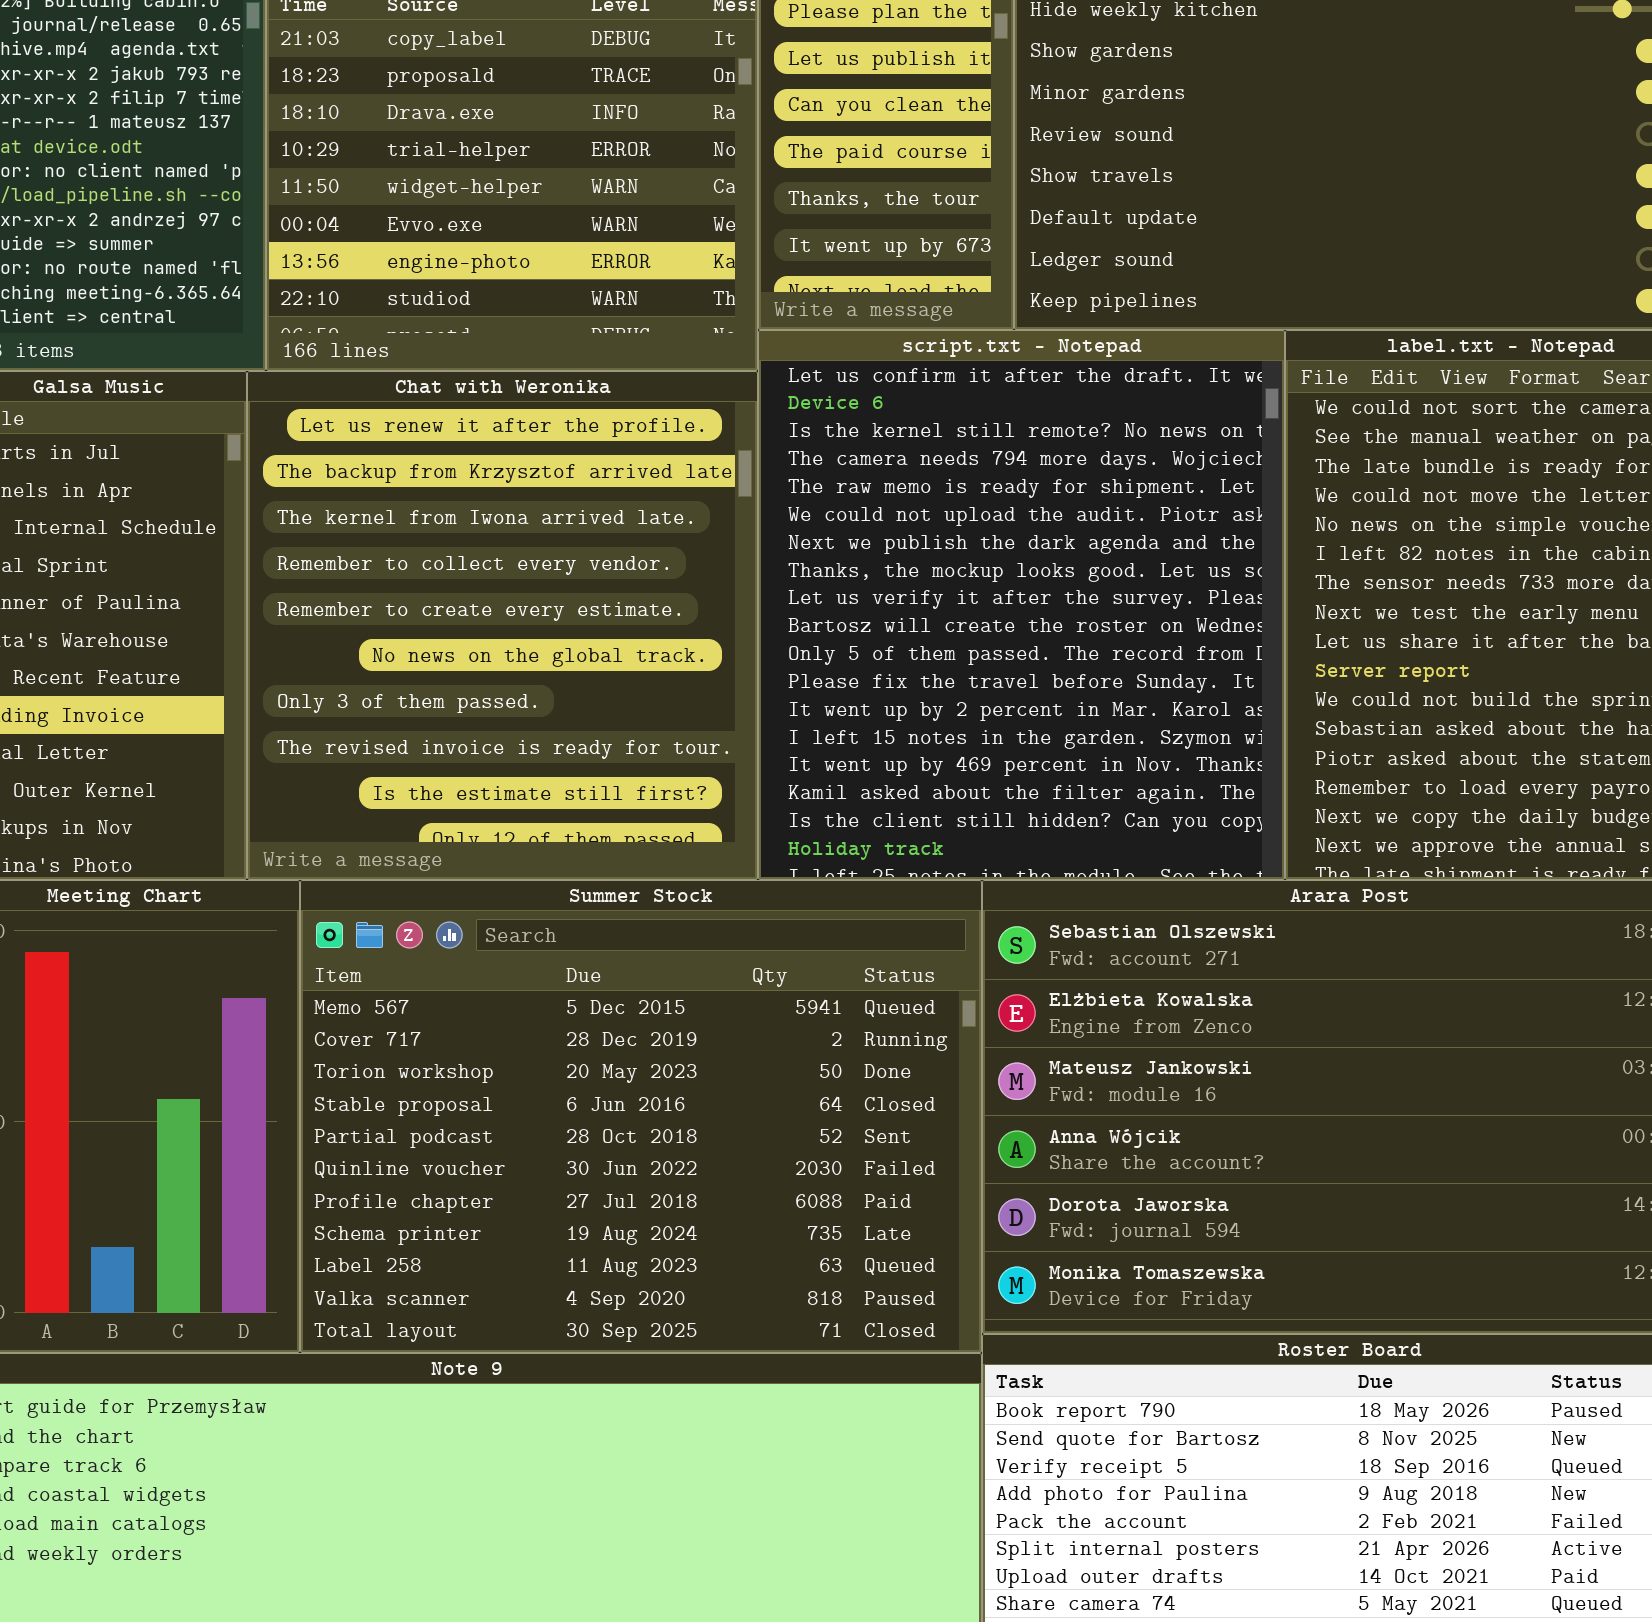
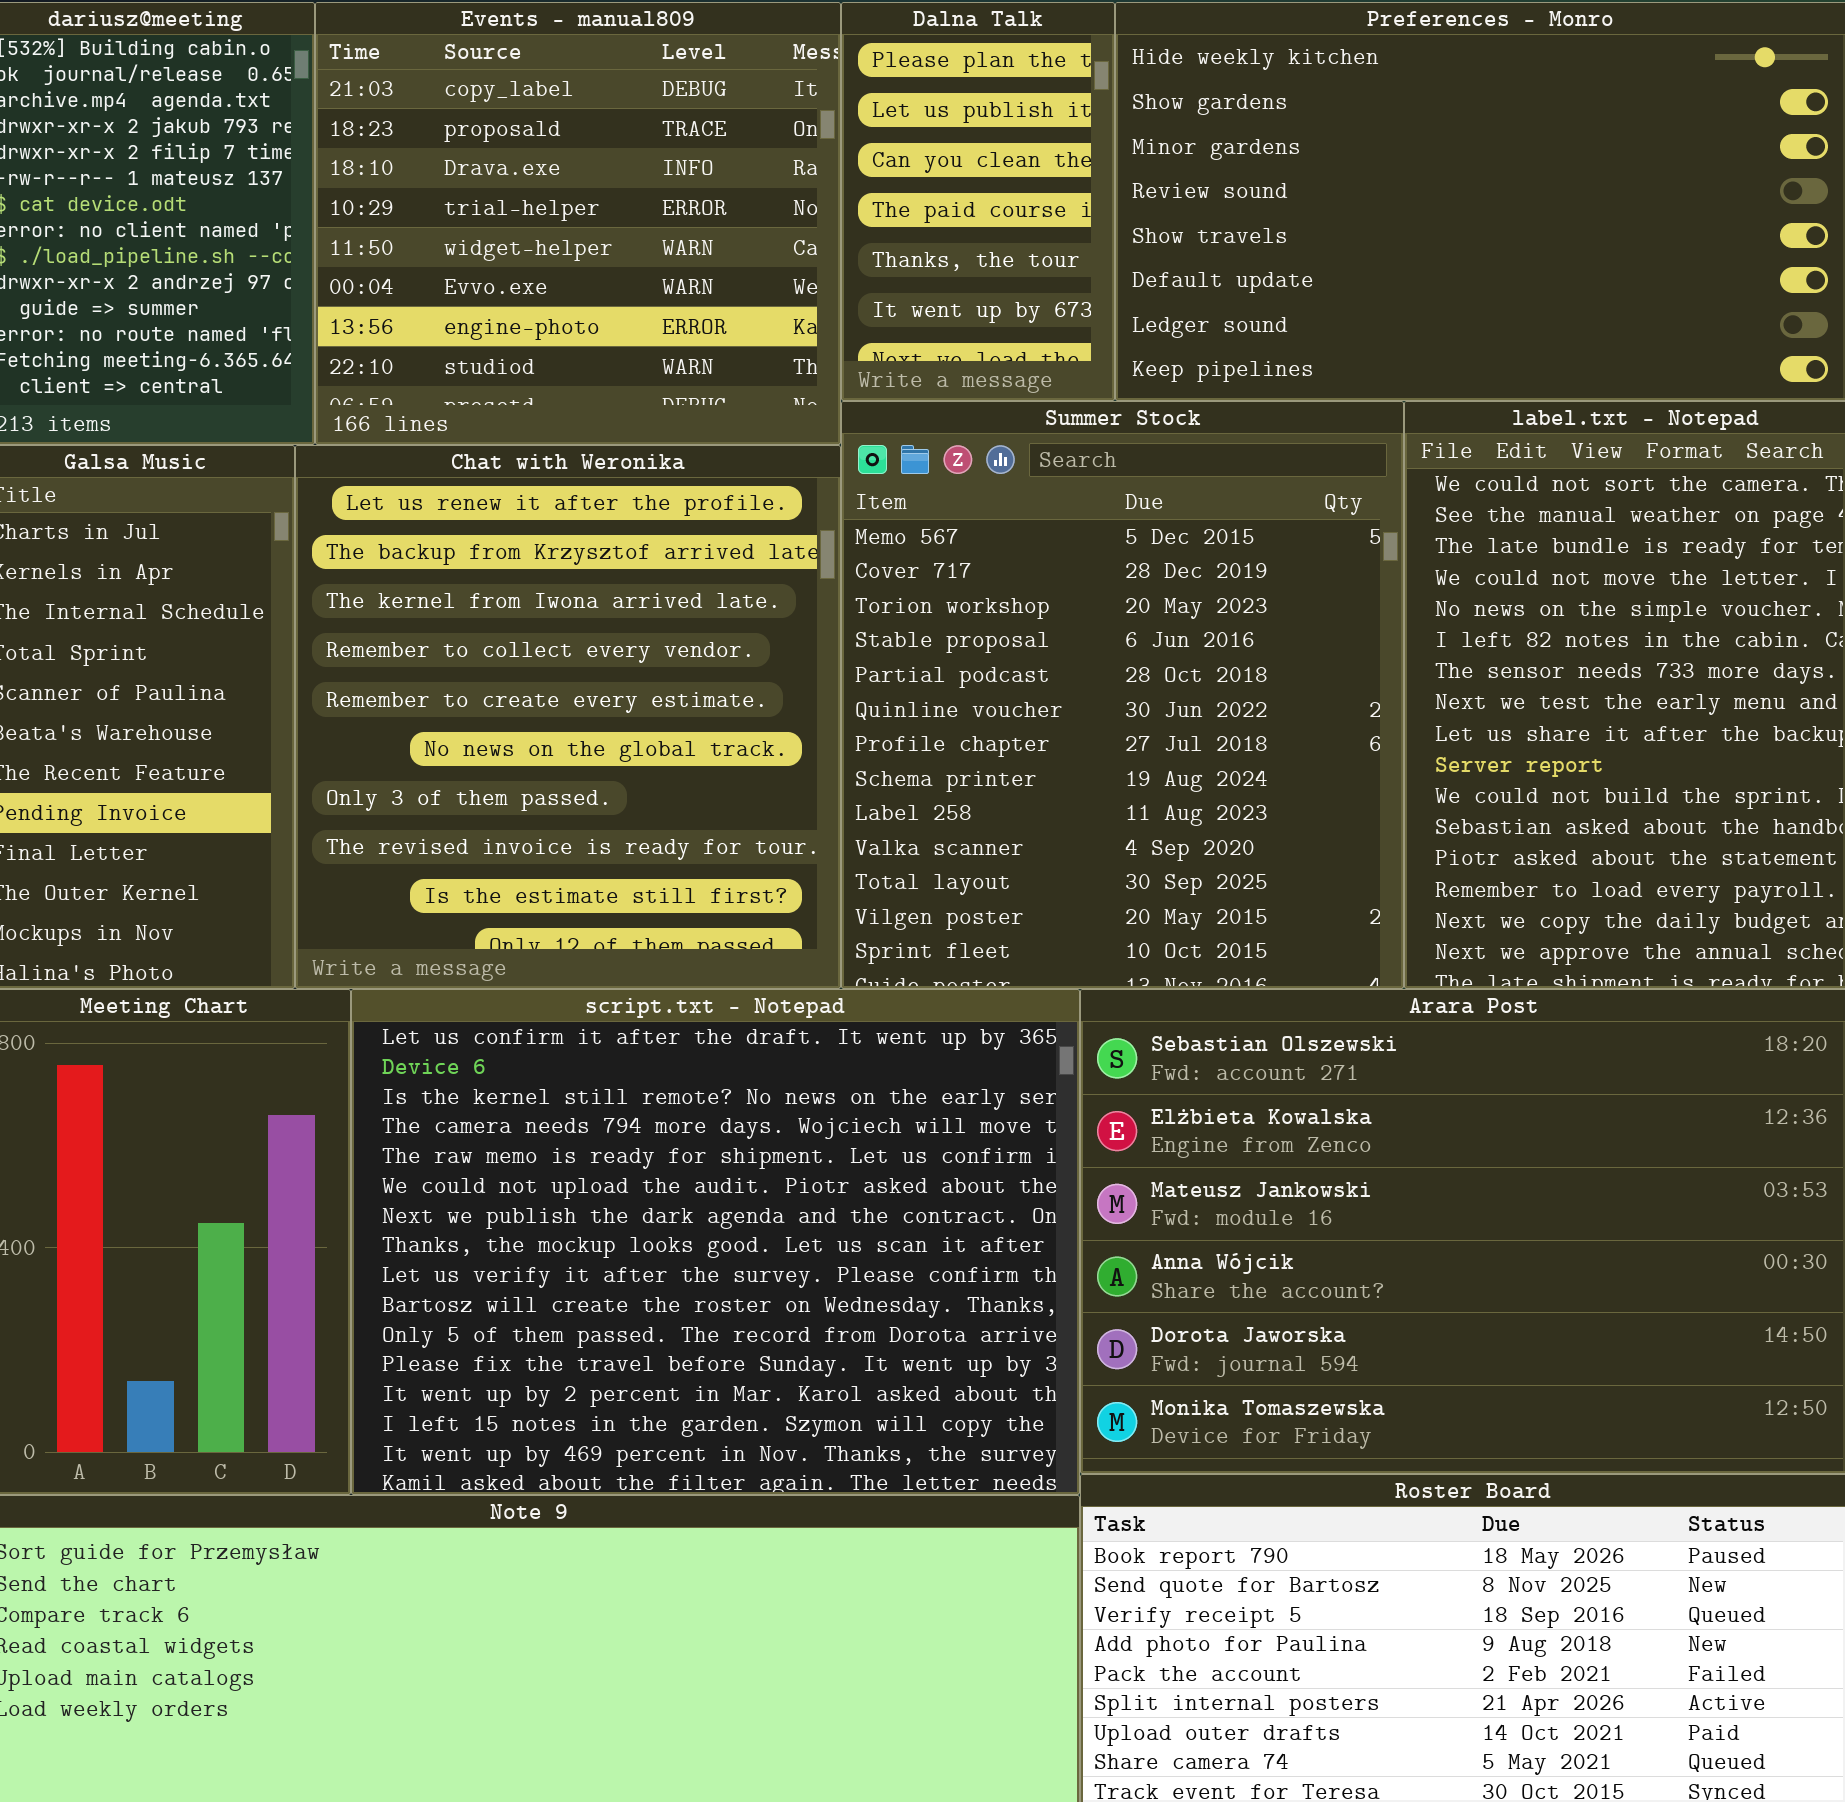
script.txt - Notepad: [758,330,1285,880] -> [351,989,1080,1495], moved, resized
Summer Stock: [300,880,982,1353] -> [841,401,1404,989], moved, resized

